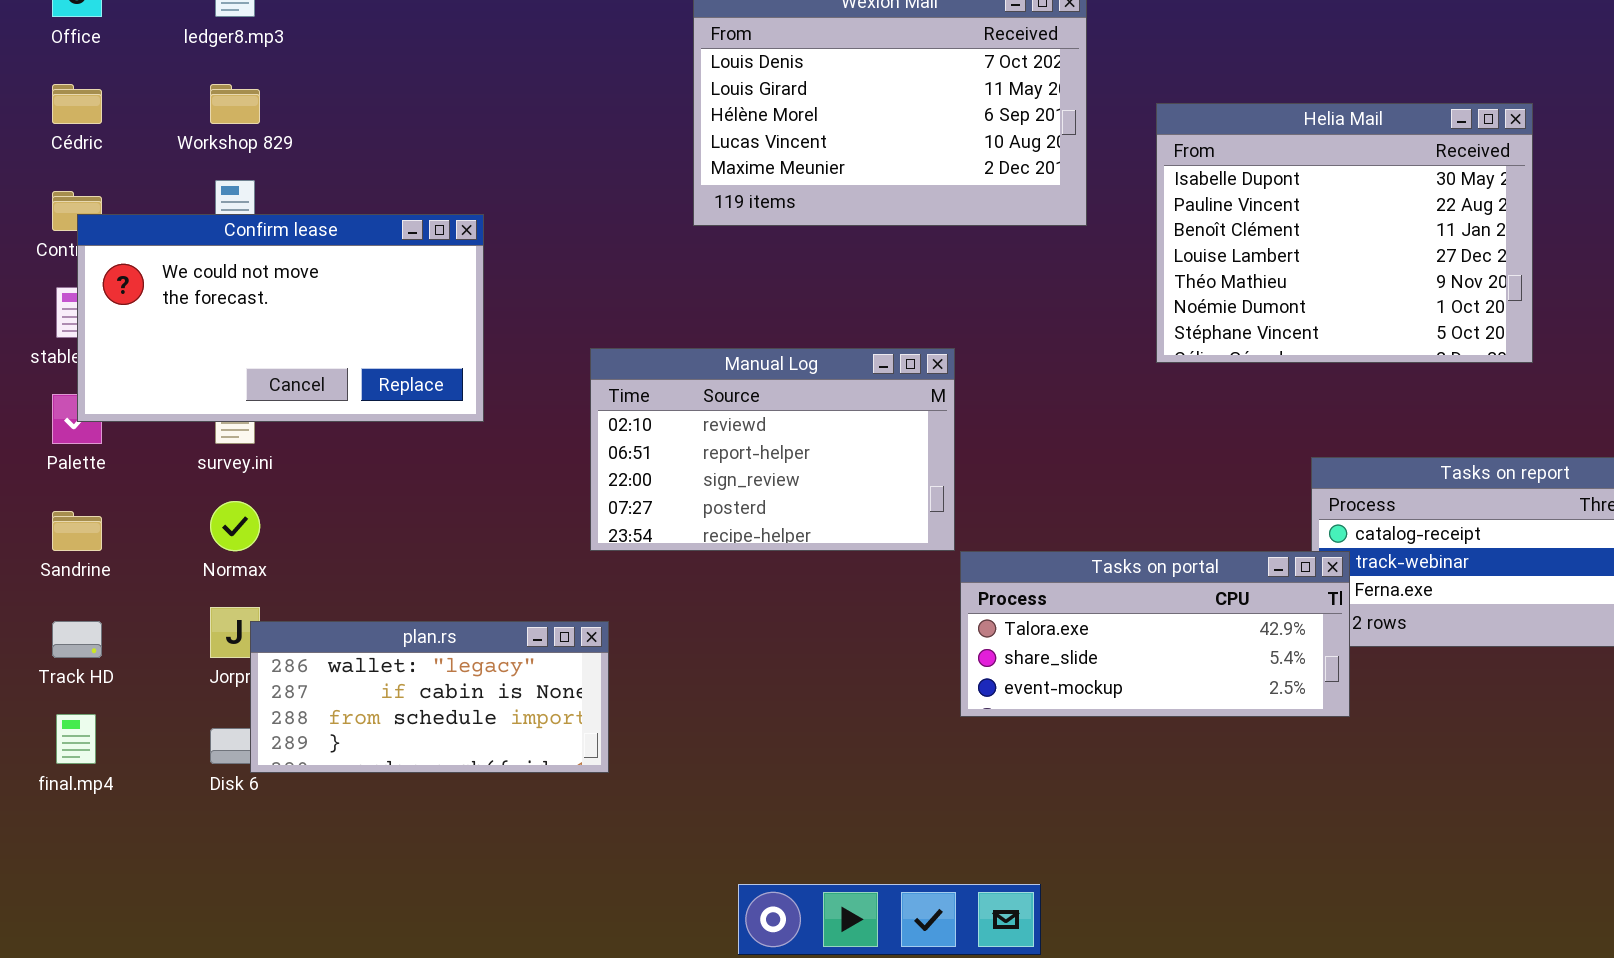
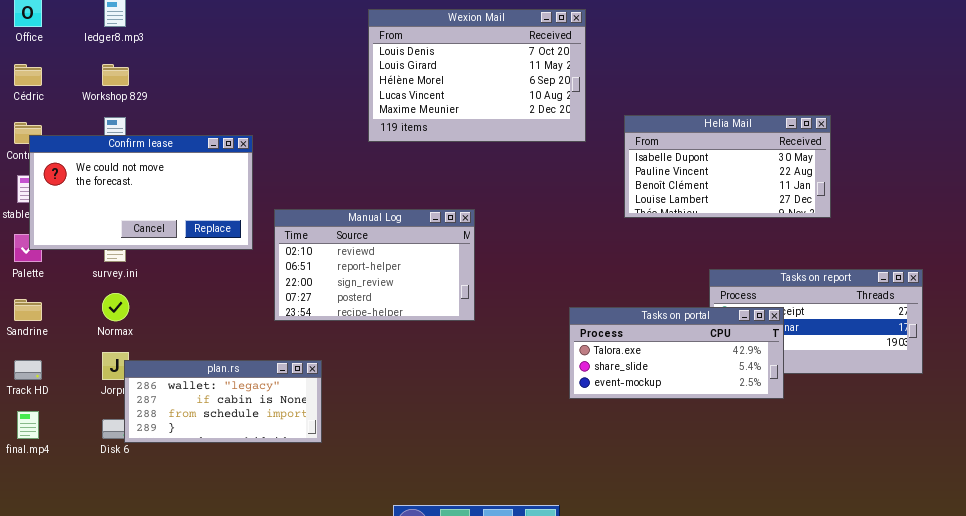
Helia Mail: [1156,103,1533,363] -> [624,115,831,218], resized
Manual Log: [590,348,955,551] -> [274,209,475,321], moved
Tasks on portal: [960,551,1350,717] -> [569,307,784,399], moved

